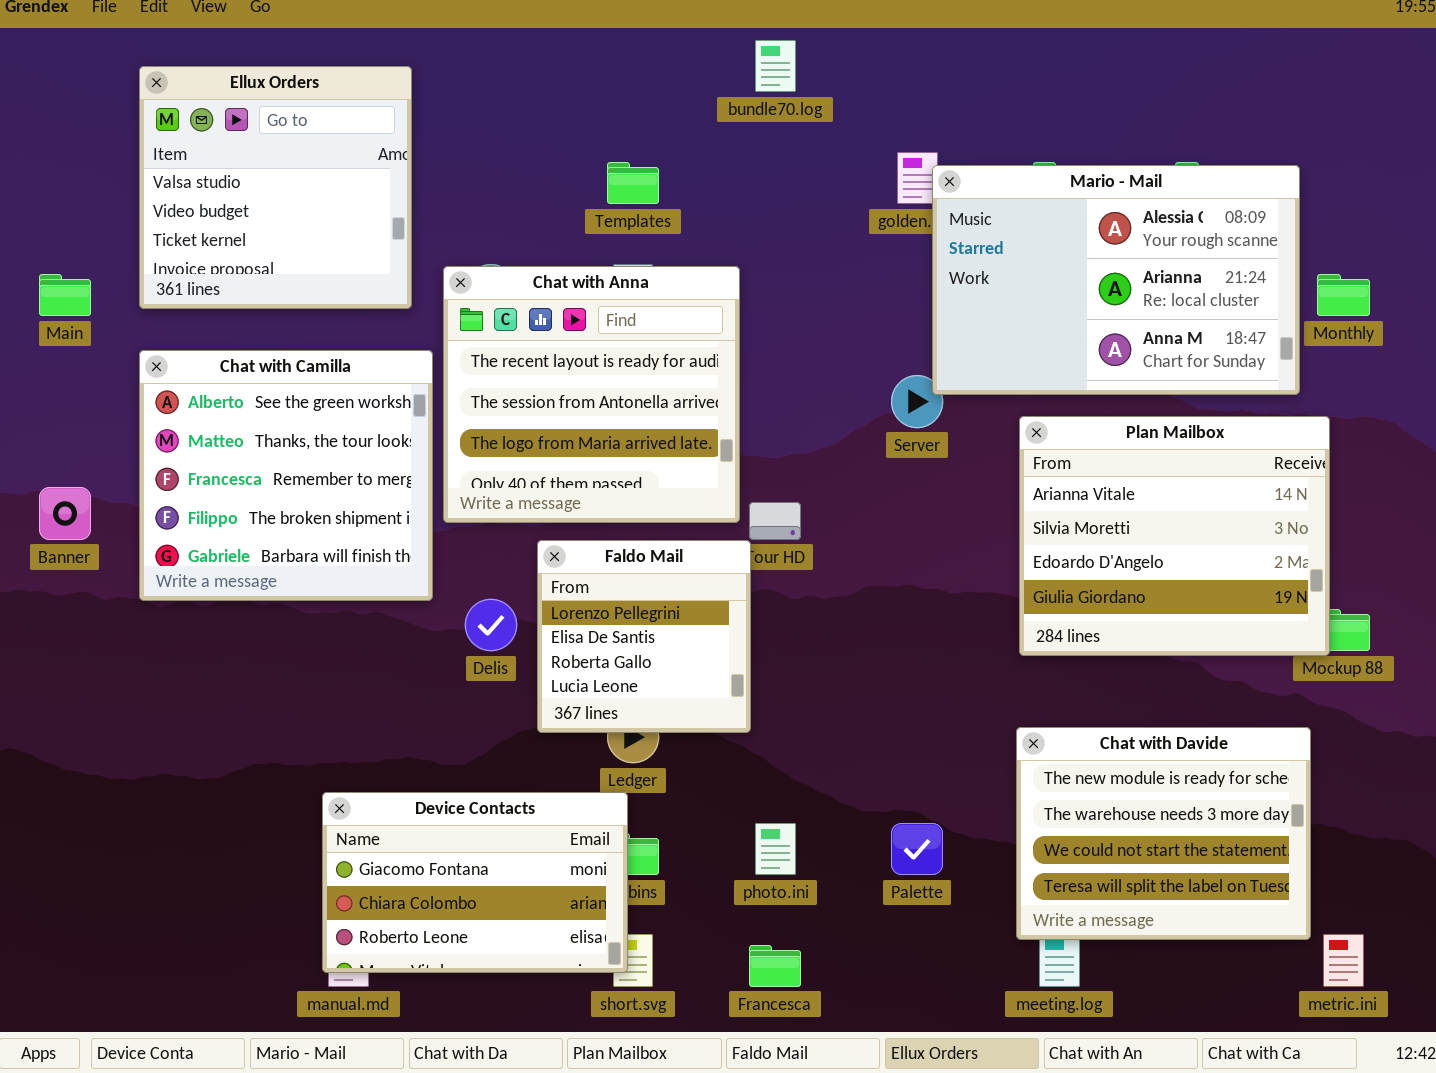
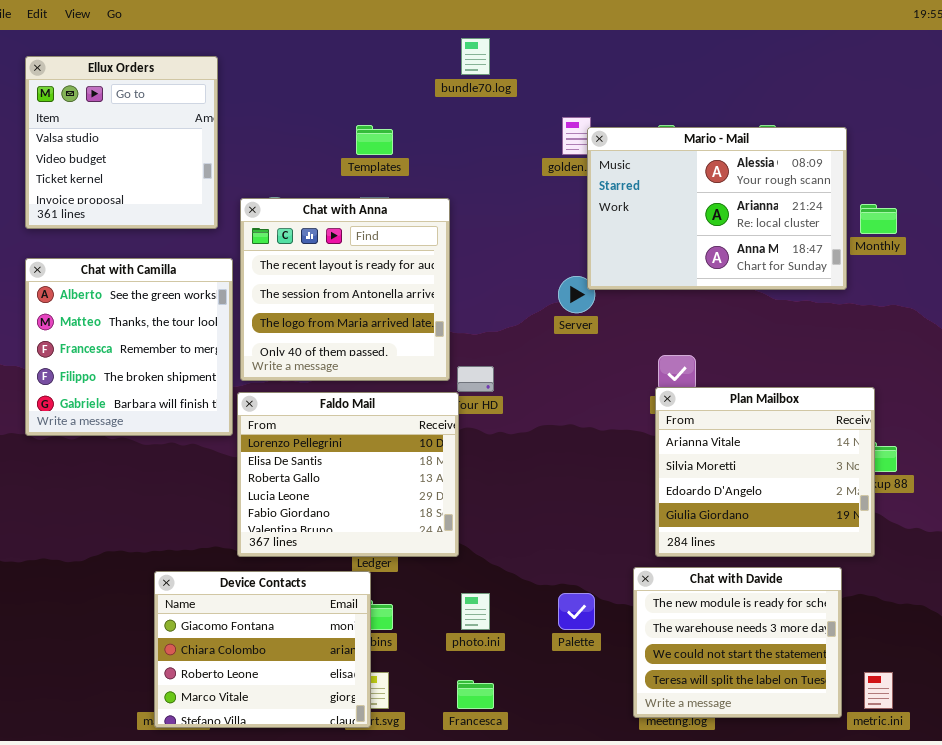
Plan Mailbox: [1019,416,1330,656] -> [655,387,875,557], moved
Faldo Mail: [537,540,751,733] -> [237,392,459,557], resized
Chat with Davide: [1016,727,1311,940] -> [633,567,842,718], moved
Device Contacts: [322,792,628,973] -> [154,571,371,728], resized

